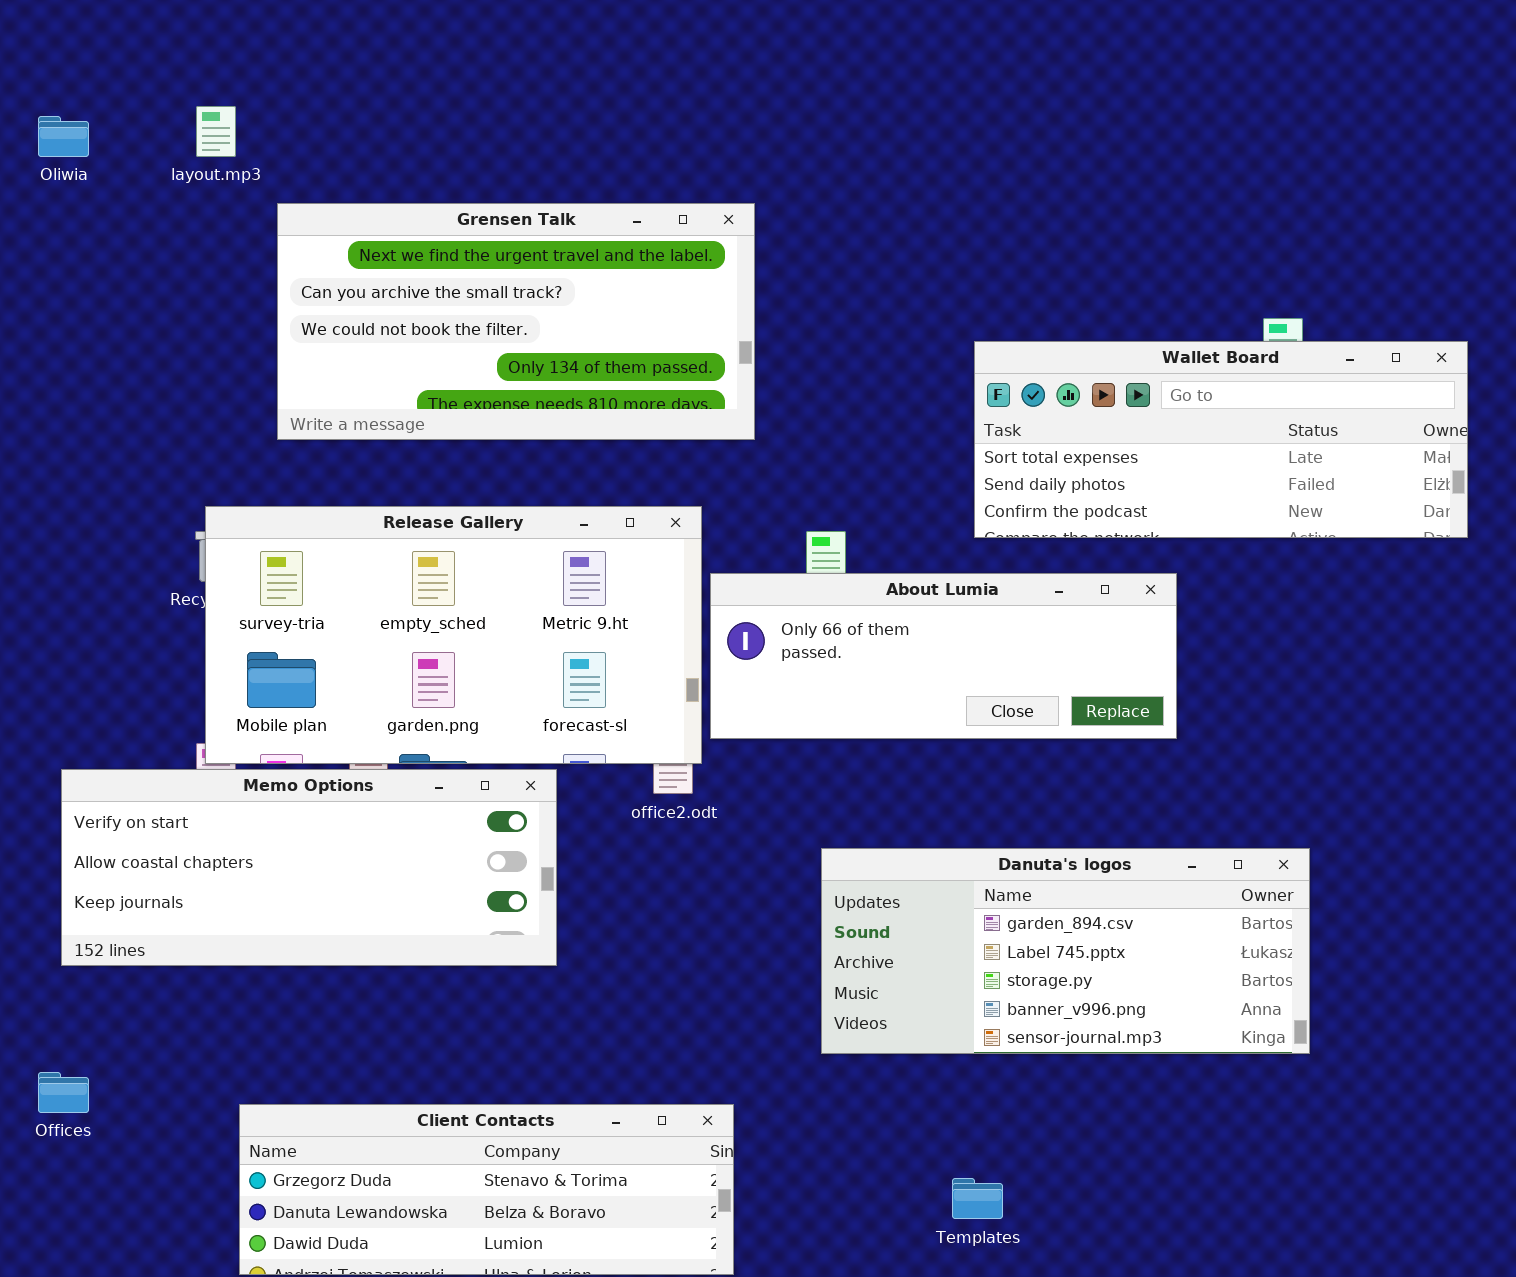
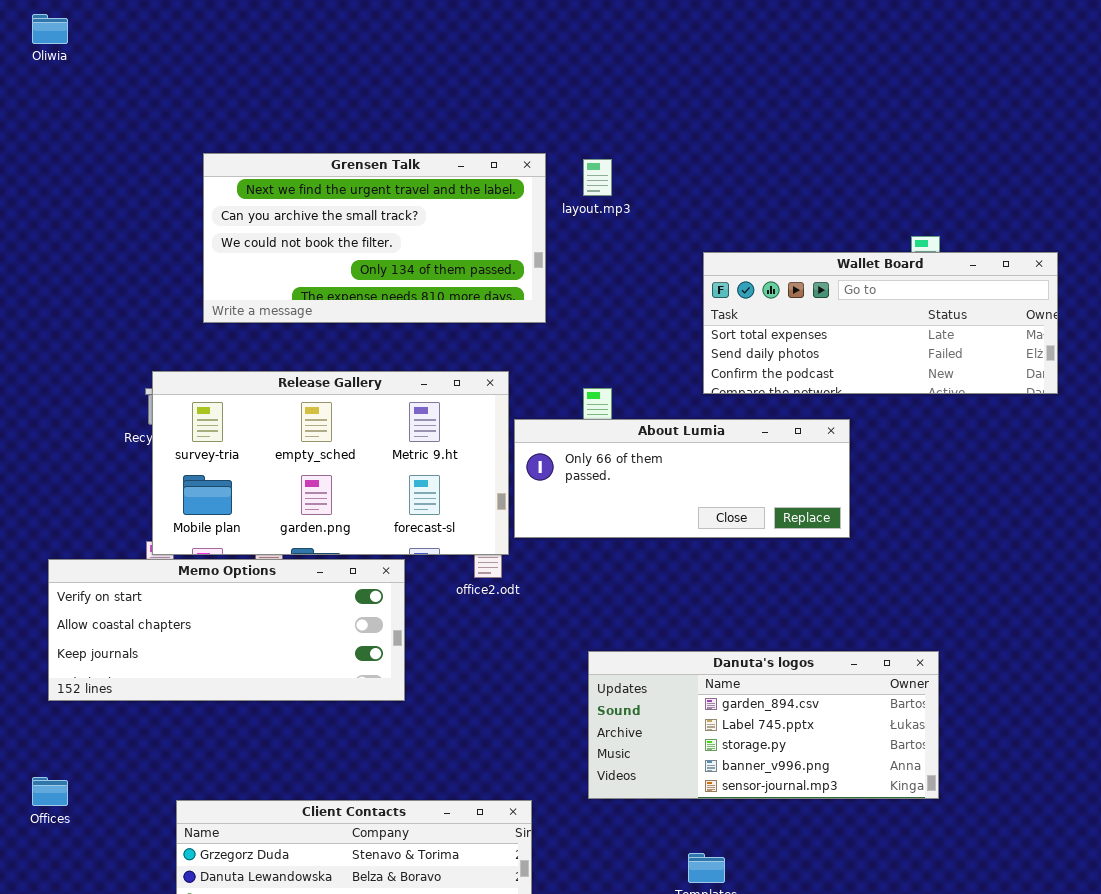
layout.mp3: [196,106,236,157] -> [583,159,612,196], moved
Oliwia: [38,116,89,157] -> [32,14,68,44], moved
Danuta's logos: [821,848,1310,1054] -> [588,651,939,799], moved

